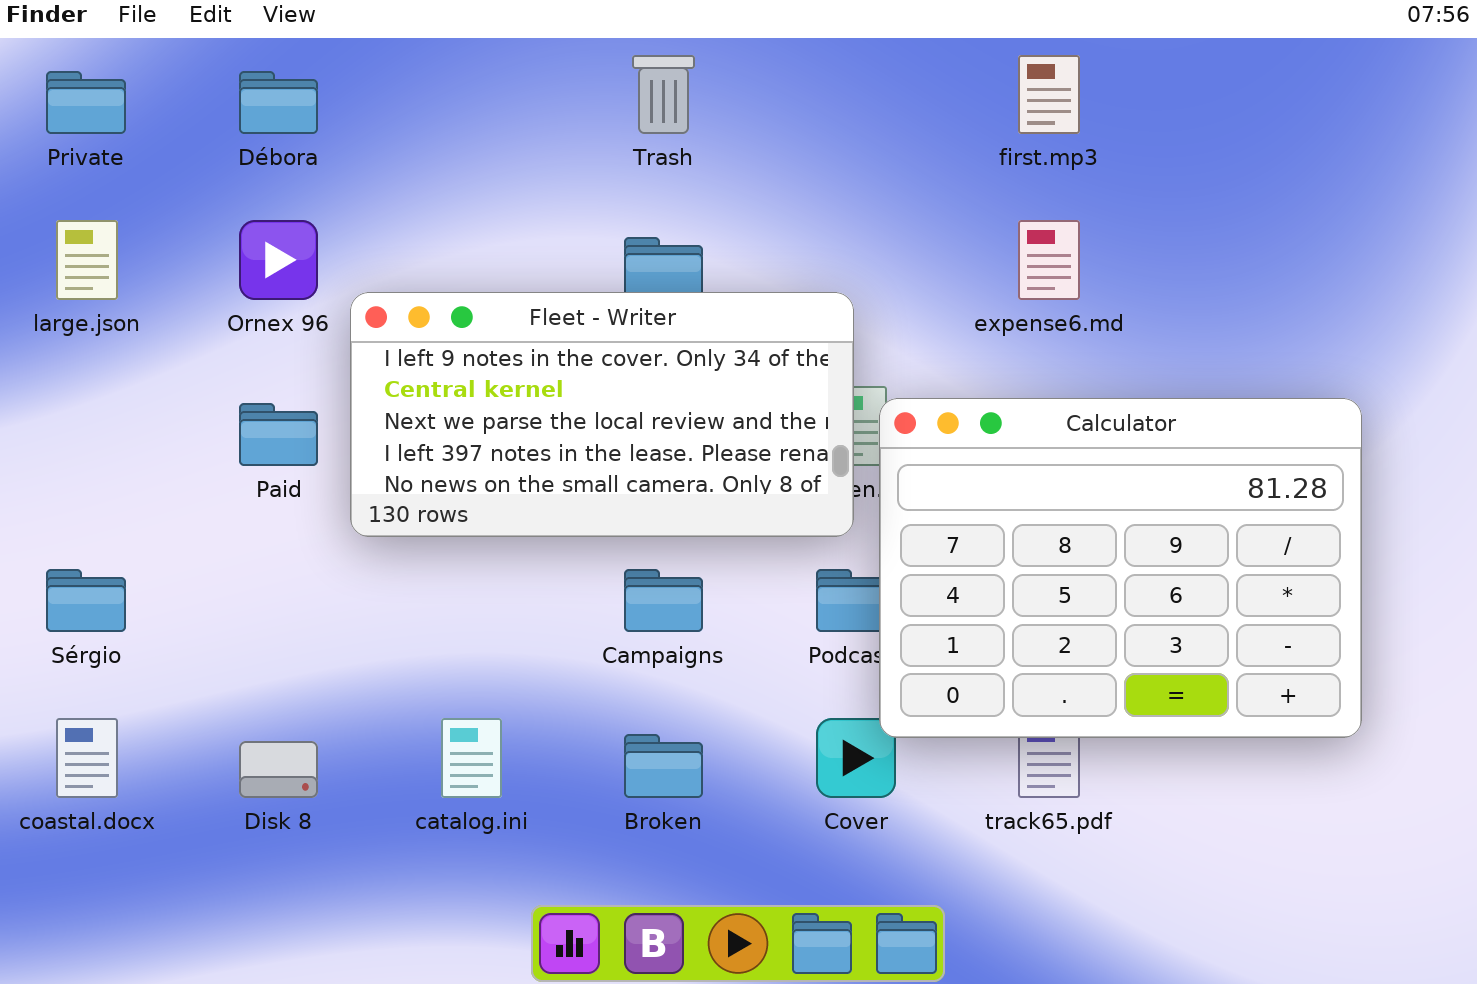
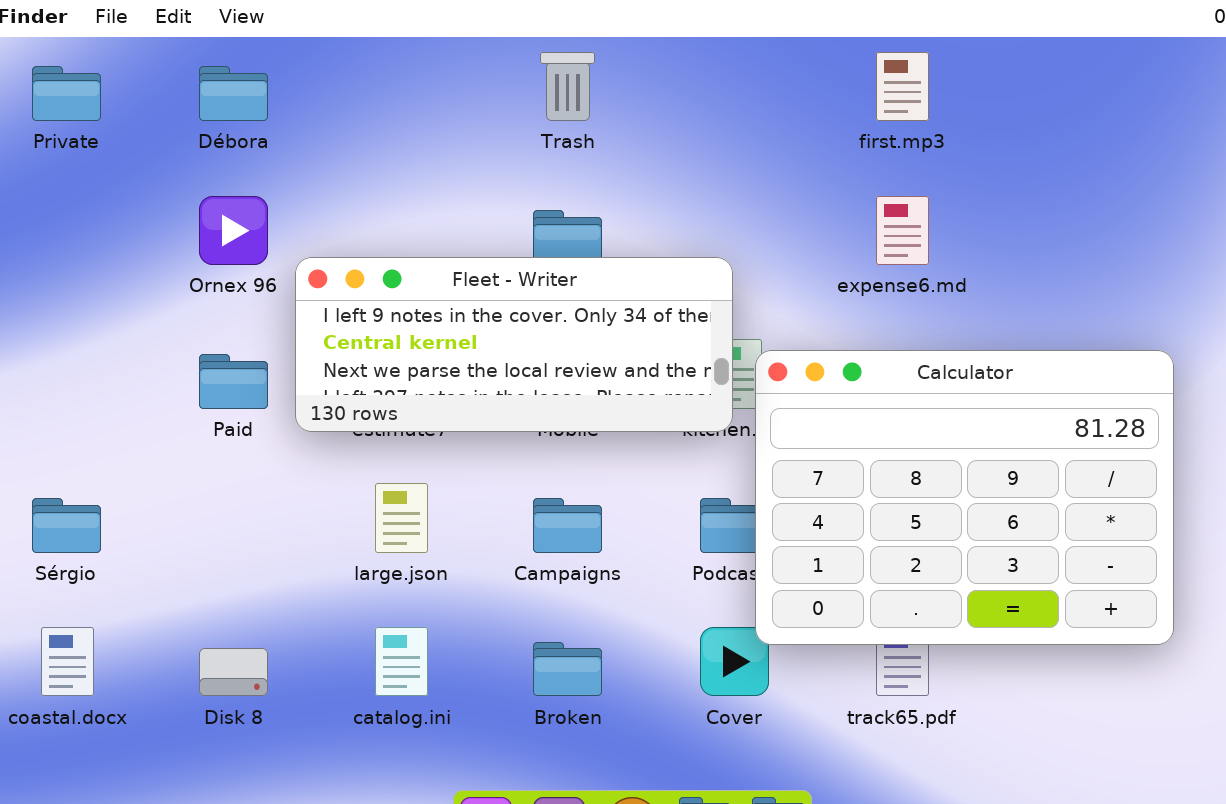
large.json: [56,220,118,300] -> [375,483,428,553], moved
Fleet - Writer: [350,292,854,537] -> [295,257,733,432], resized

